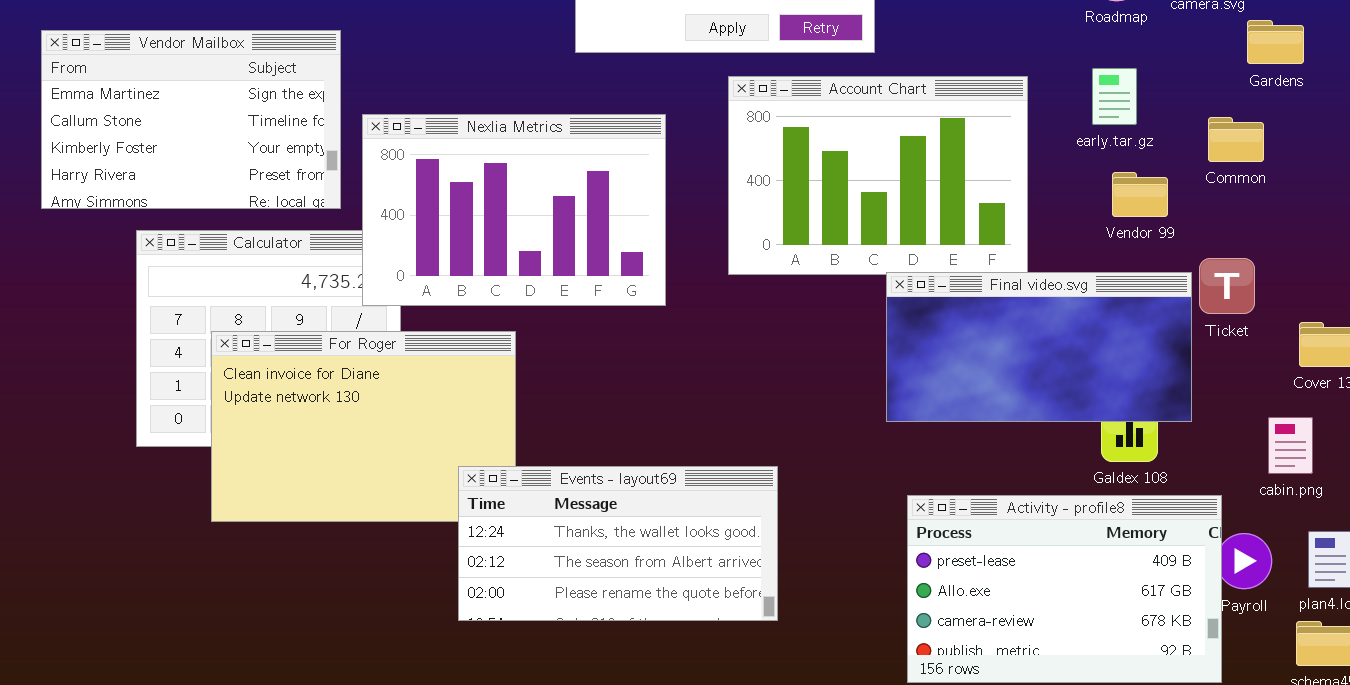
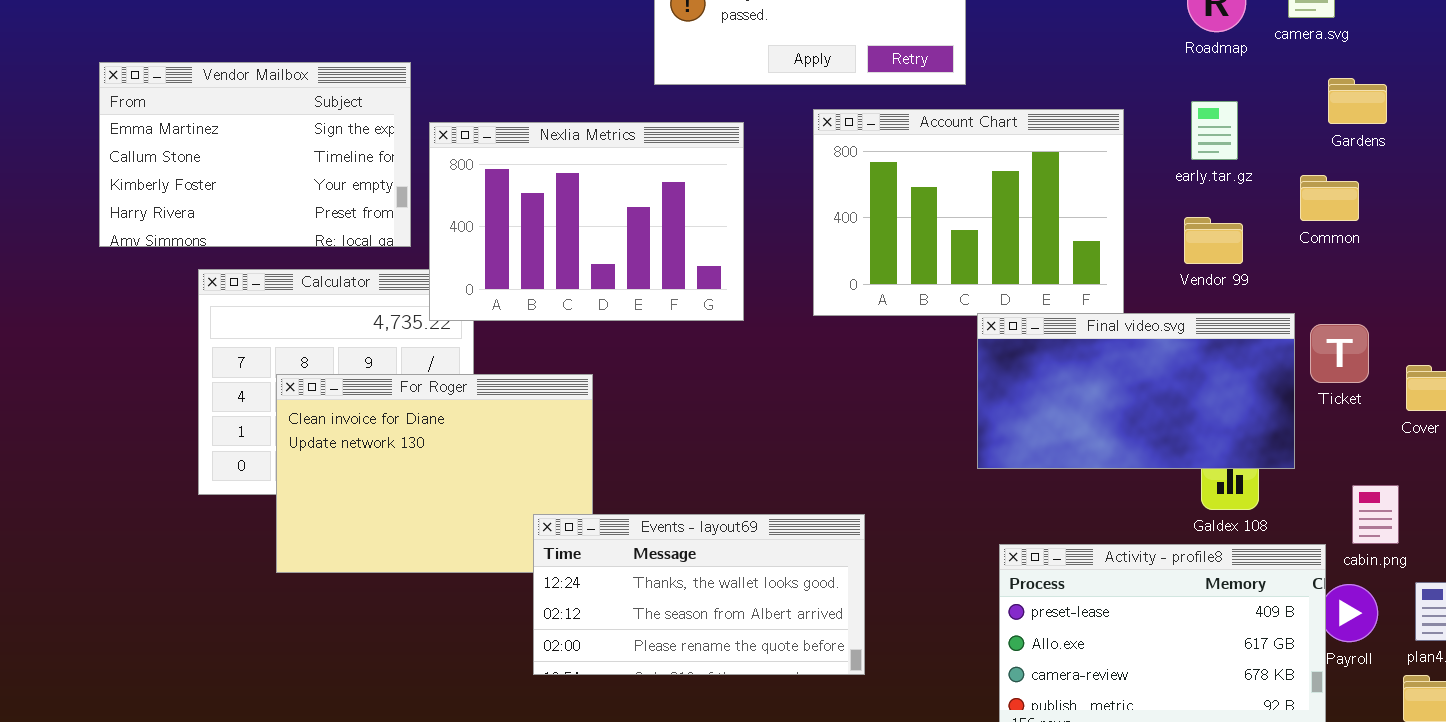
Gardens: [1247,20,1304,64] -> [1328,78,1387,124], moved
Nexlia Metrics: [362,114,666,306] -> [429,122,744,321], moved
Common: [1208,117,1264,162] -> [1300,175,1359,221], moved
Vendor 99: [1112,172,1168,217] -> [1184,217,1243,264], moved
Ticket: [1199,258,1255,314] -> [1310,324,1369,383], moved
cabin.png: [1268,417,1313,474] -> [1352,485,1399,544], moved

